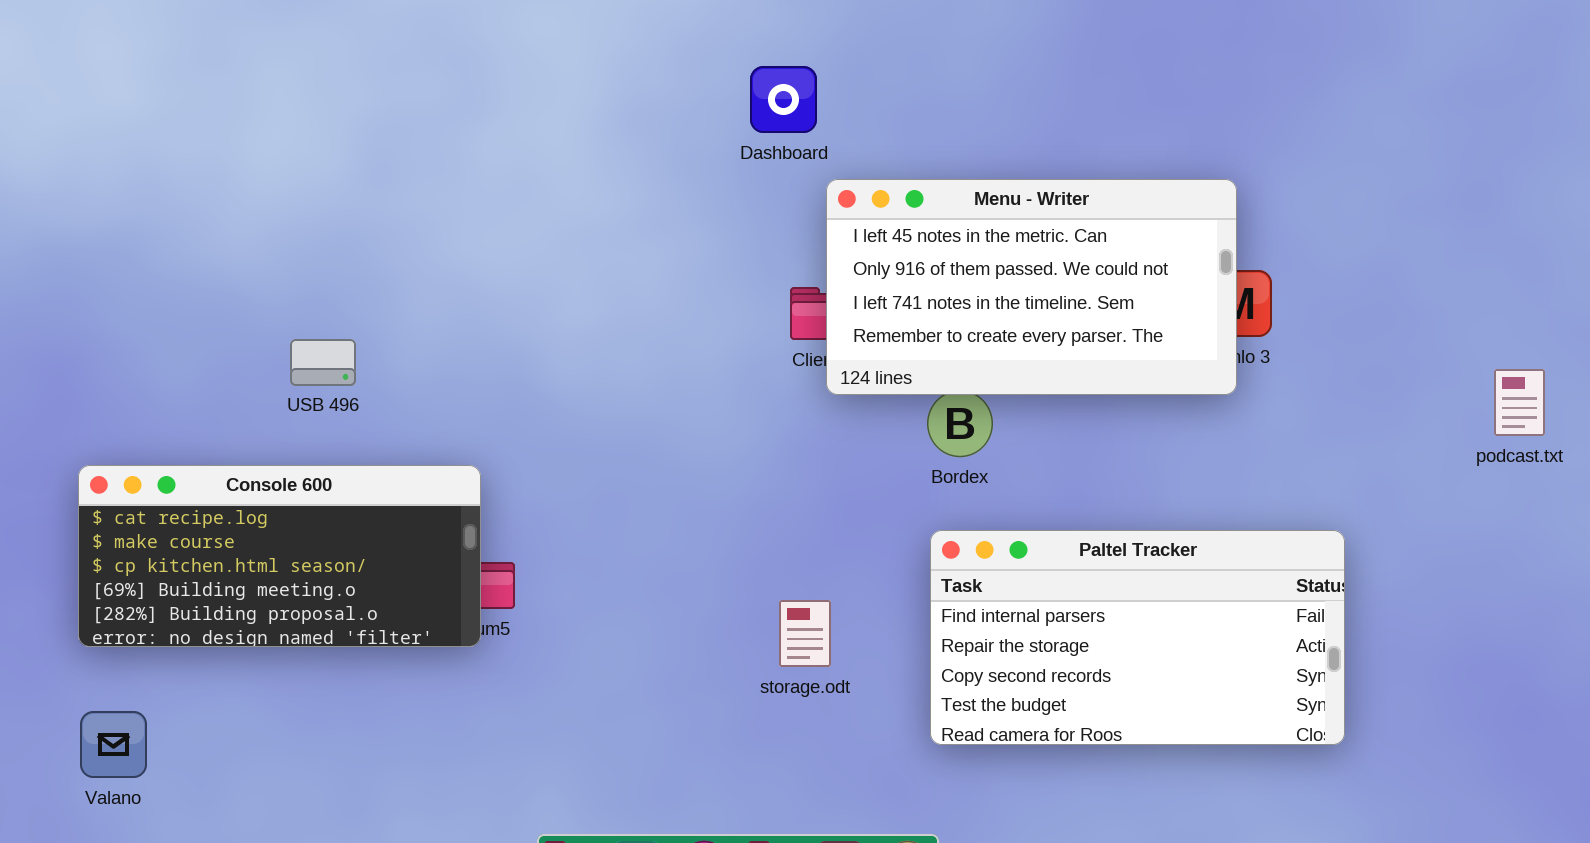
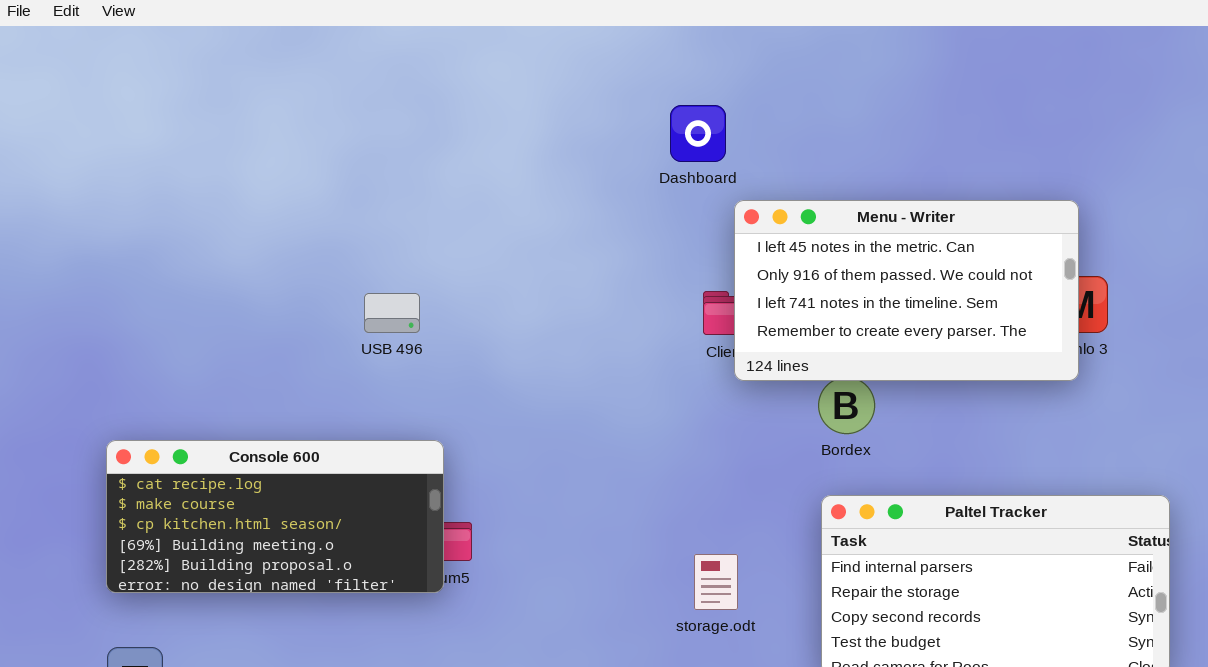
USB 496: [290,339,356,386] -> [364,293,420,333], moved

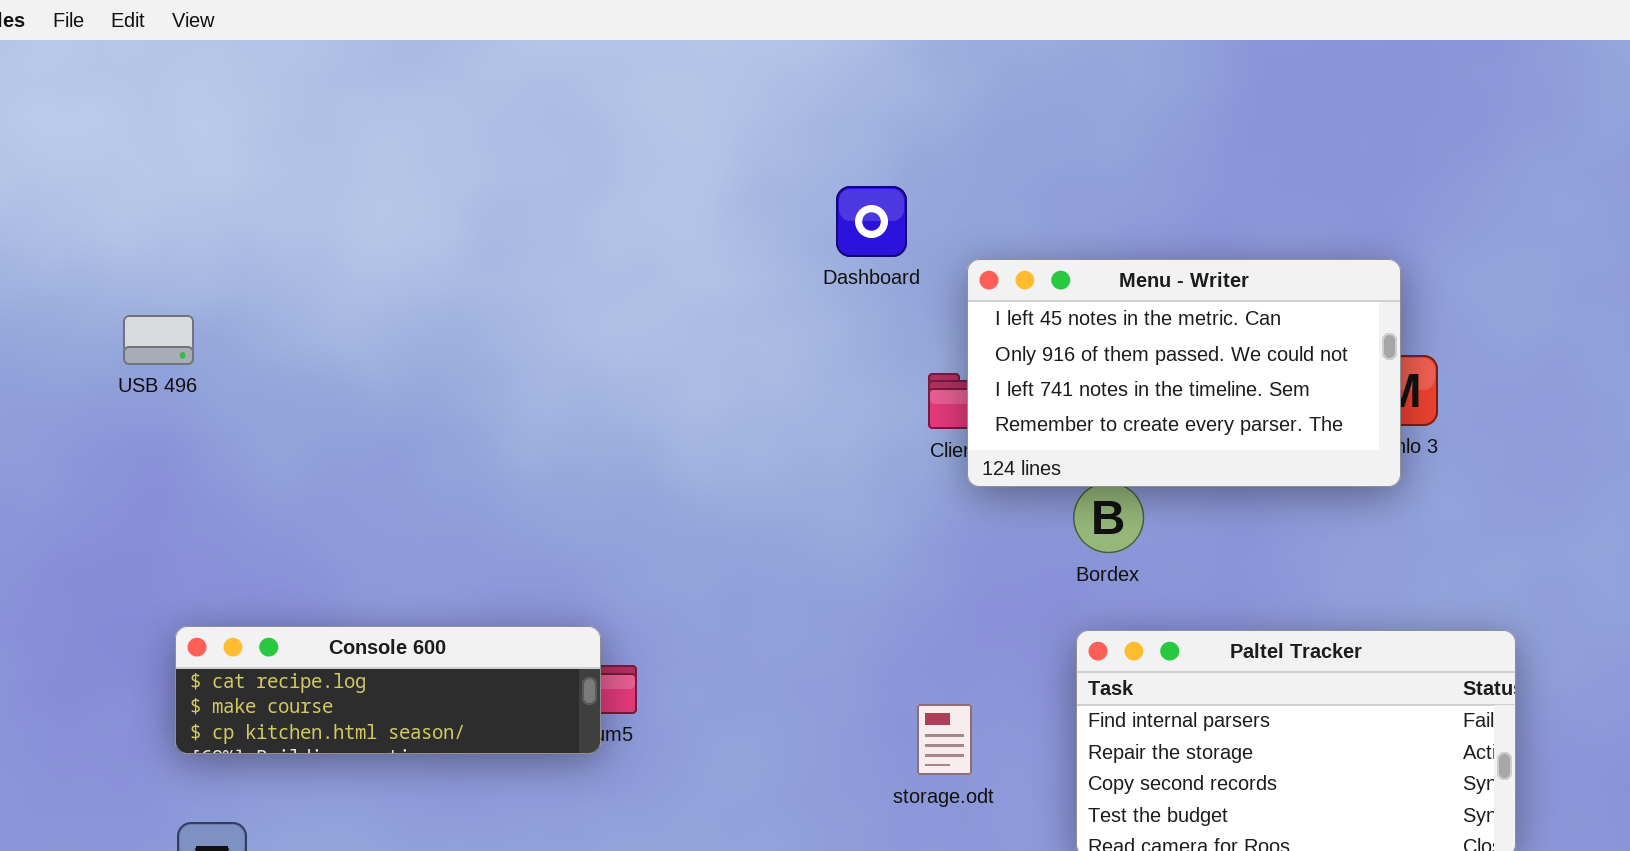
Dashboard: [670,105,726,162] -> [836,186,907,257], moved
USB 496: [364,293,420,333] -> [123,315,194,365], moved
Console 600: [106,440,444,593] -> [175,626,601,754], resized

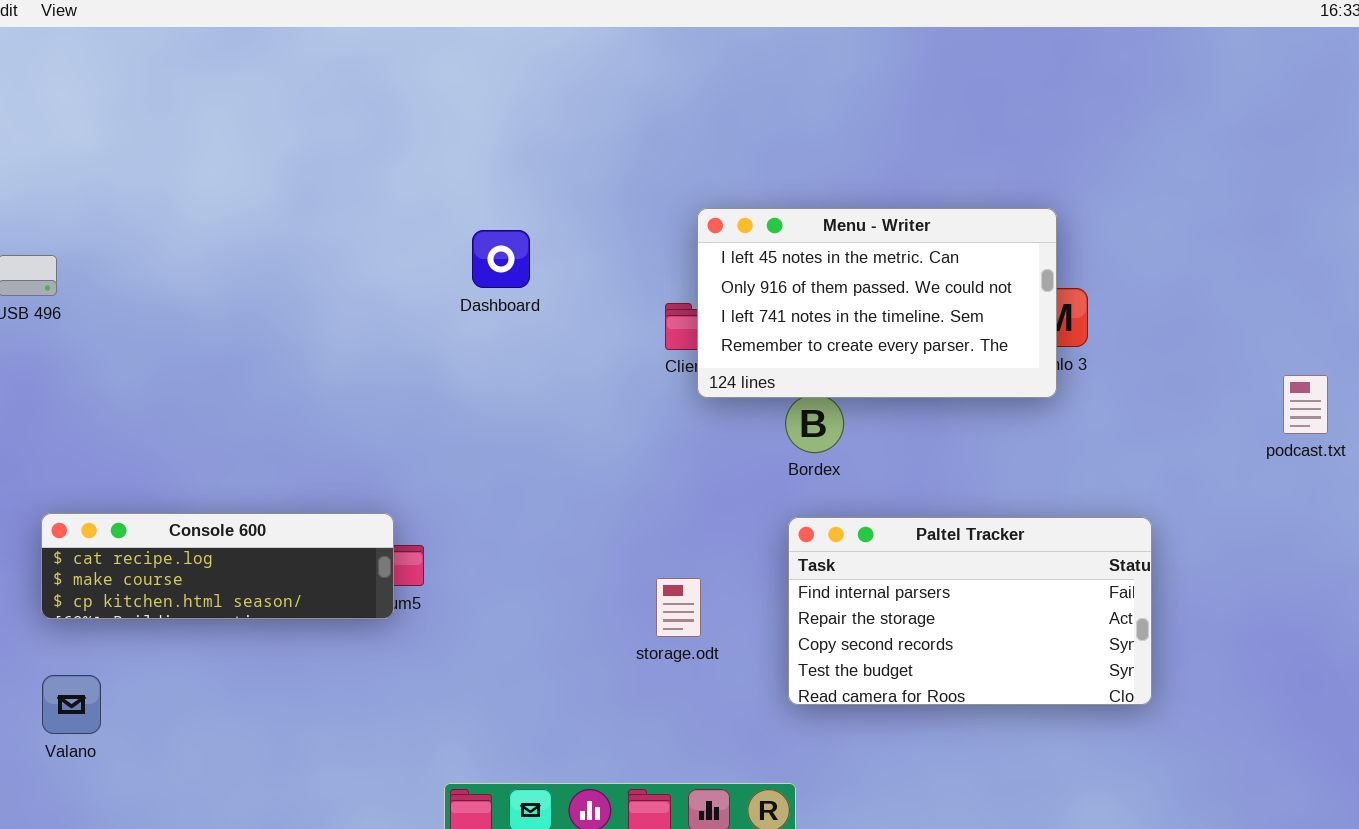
Dashboard: [836,186,907,257] -> [472,230,530,288], moved

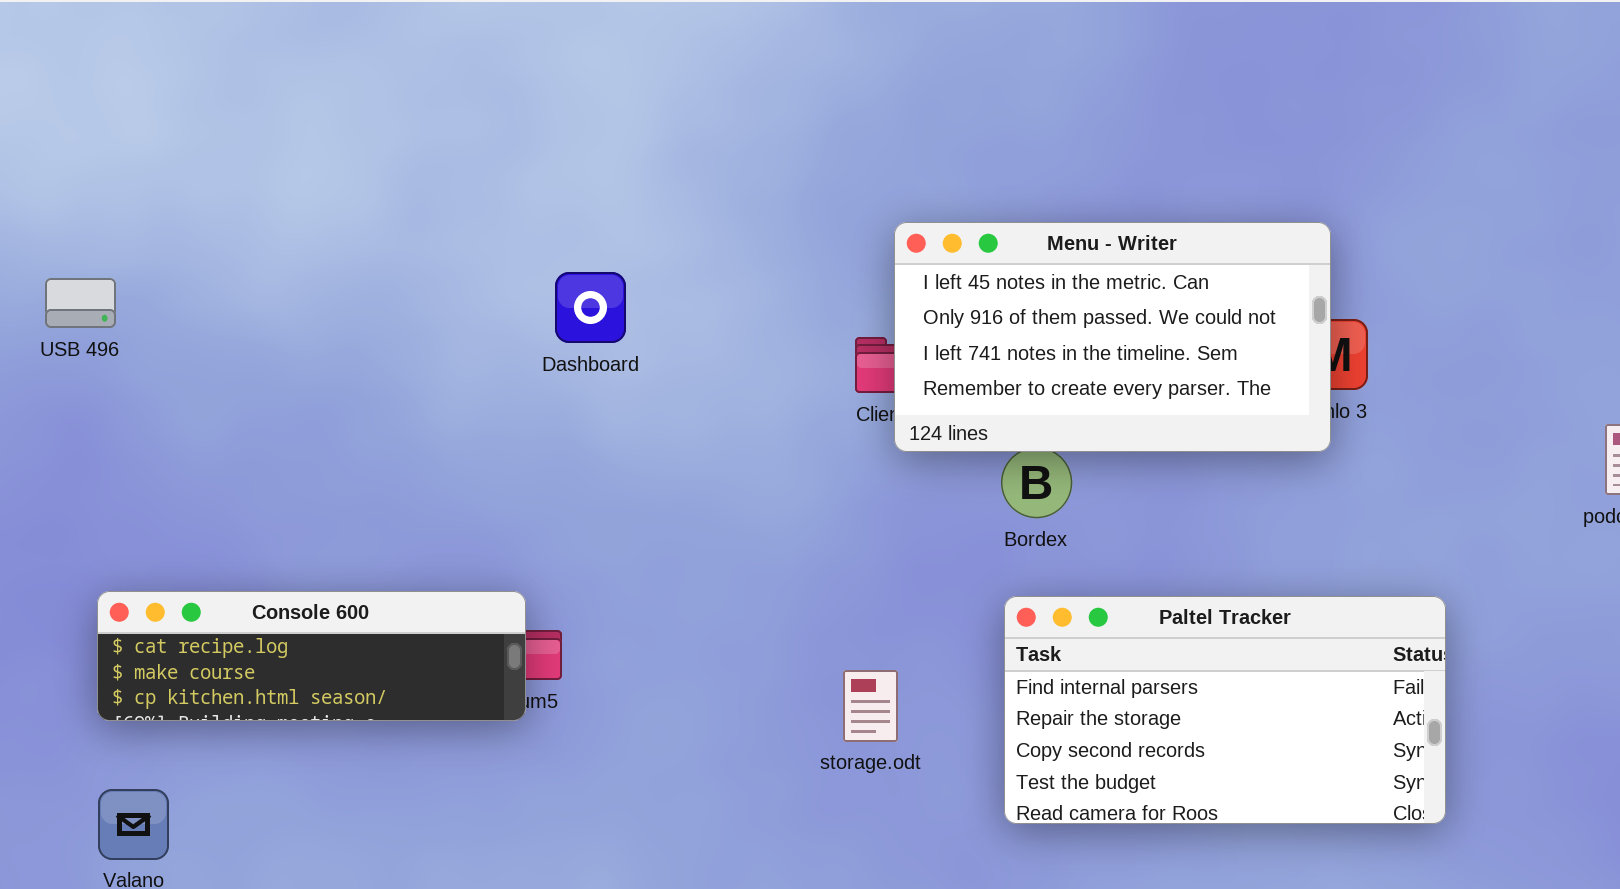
Dashboard: [472,230,530,288] -> [555,272,626,343], moved

